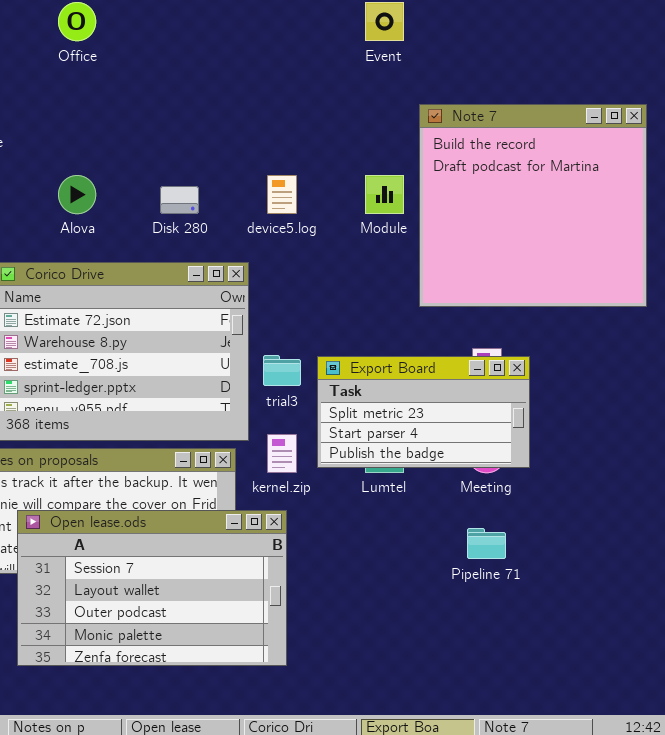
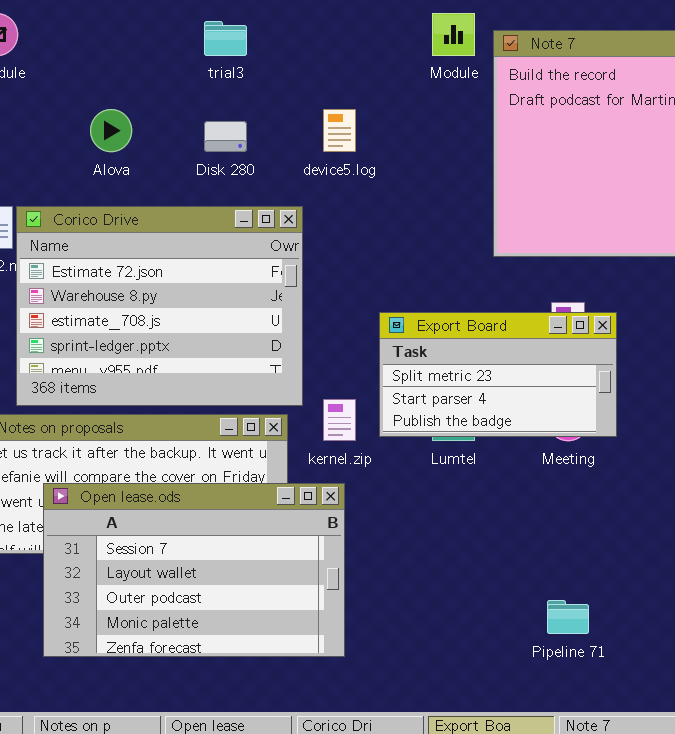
Module: [365,175,404,214] -> [432,13,475,56], moved
trial3: [263,355,301,386] -> [204,21,247,56], moved
Pipeline 71: [467,528,506,559] -> [547,600,589,634], moved

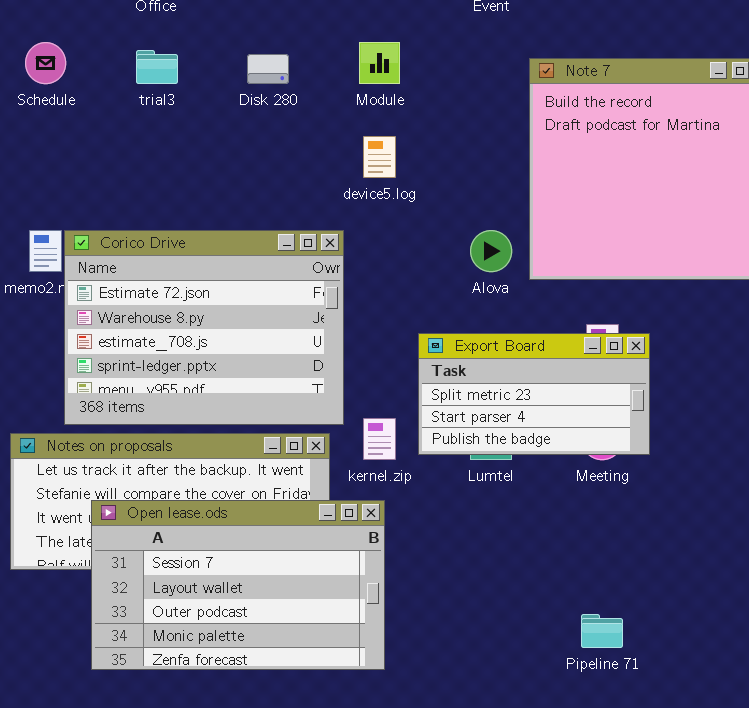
Module: [432,13,475,56] -> [359,42,400,84], moved
trial3: [204,21,247,56] -> [136,50,178,84], moved
Alova: [90,109,132,152] -> [470,230,512,272], moved
Disk 280: [204,121,247,152] -> [247,54,289,84], moved

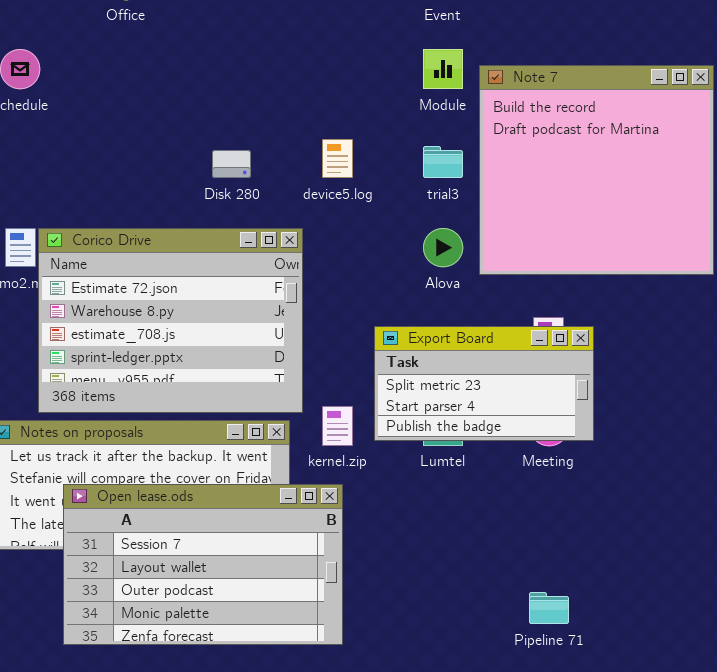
Module: [359,42,400,84] -> [423,49,463,89], moved
trial3: [136,50,178,84] -> [423,146,463,178], moved
Disk 280: [247,54,289,84] -> [212,150,251,178], moved

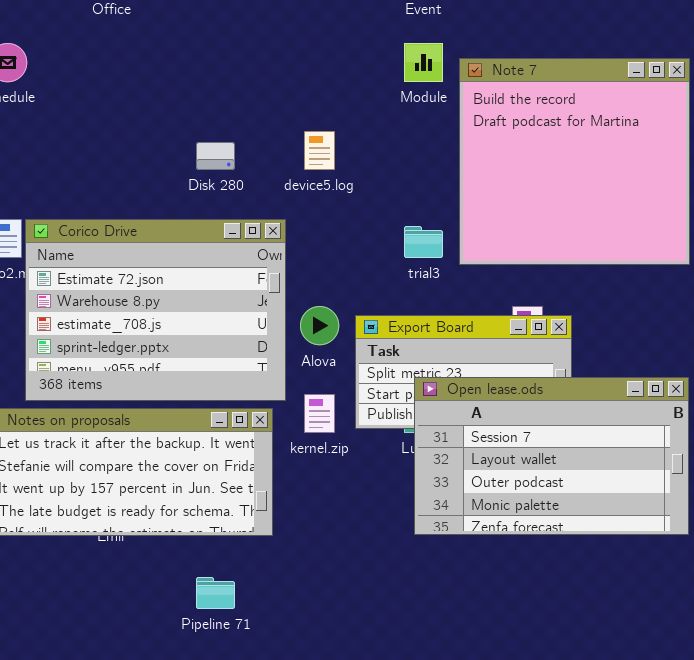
trial3: [423,146,463,178] -> [404,226,443,258], moved
Alova: [423,228,463,267] -> [300,306,339,345], moved
Open lease.ods: [63,484,343,645] -> [414,377,689,535], moved
Pipeline 71: [529,592,569,624] -> [196,577,235,609], moved

